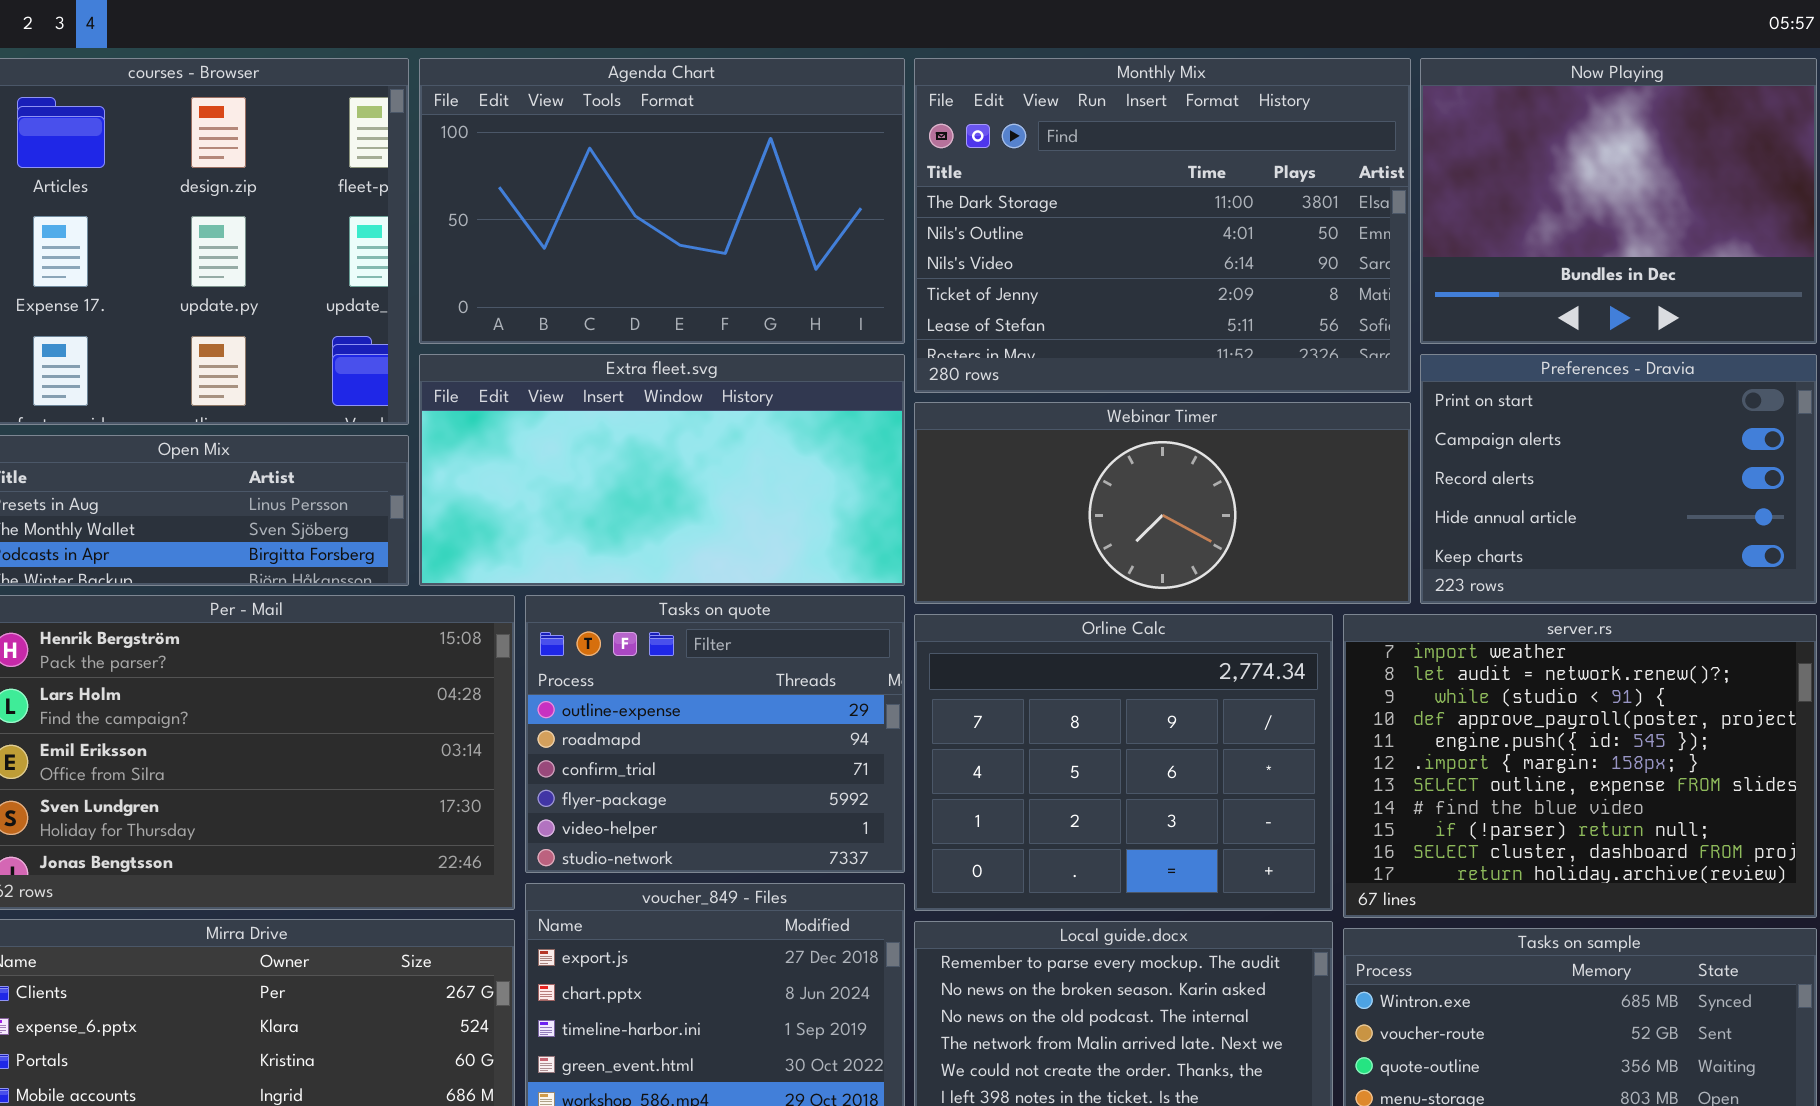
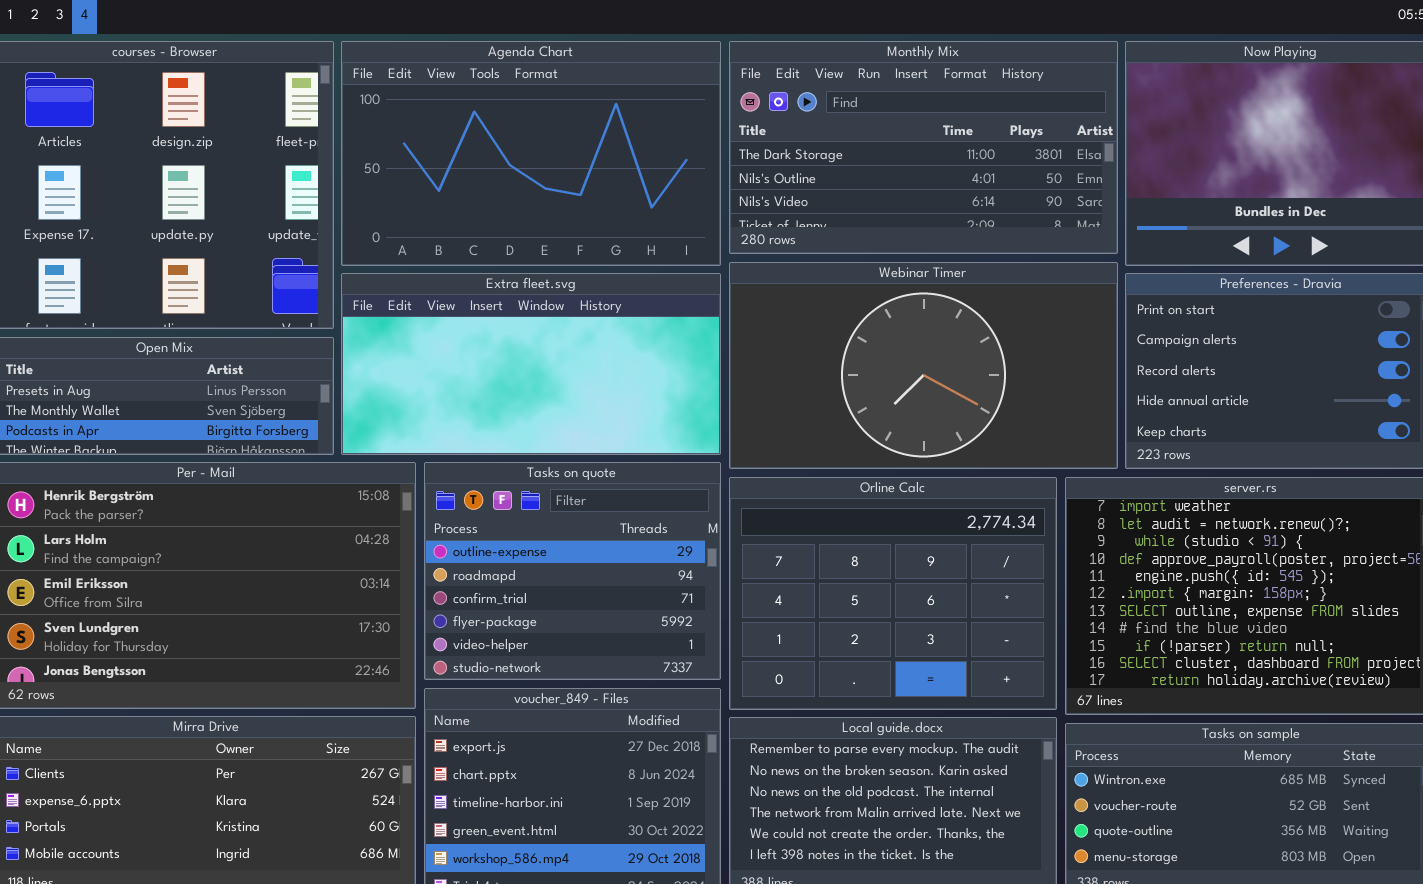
Monthly Mix: [914,58,1411,393] -> [729,41,1118,254], resized
Webinar Timer: [914,402,1411,604] -> [729,262,1118,469], resized

